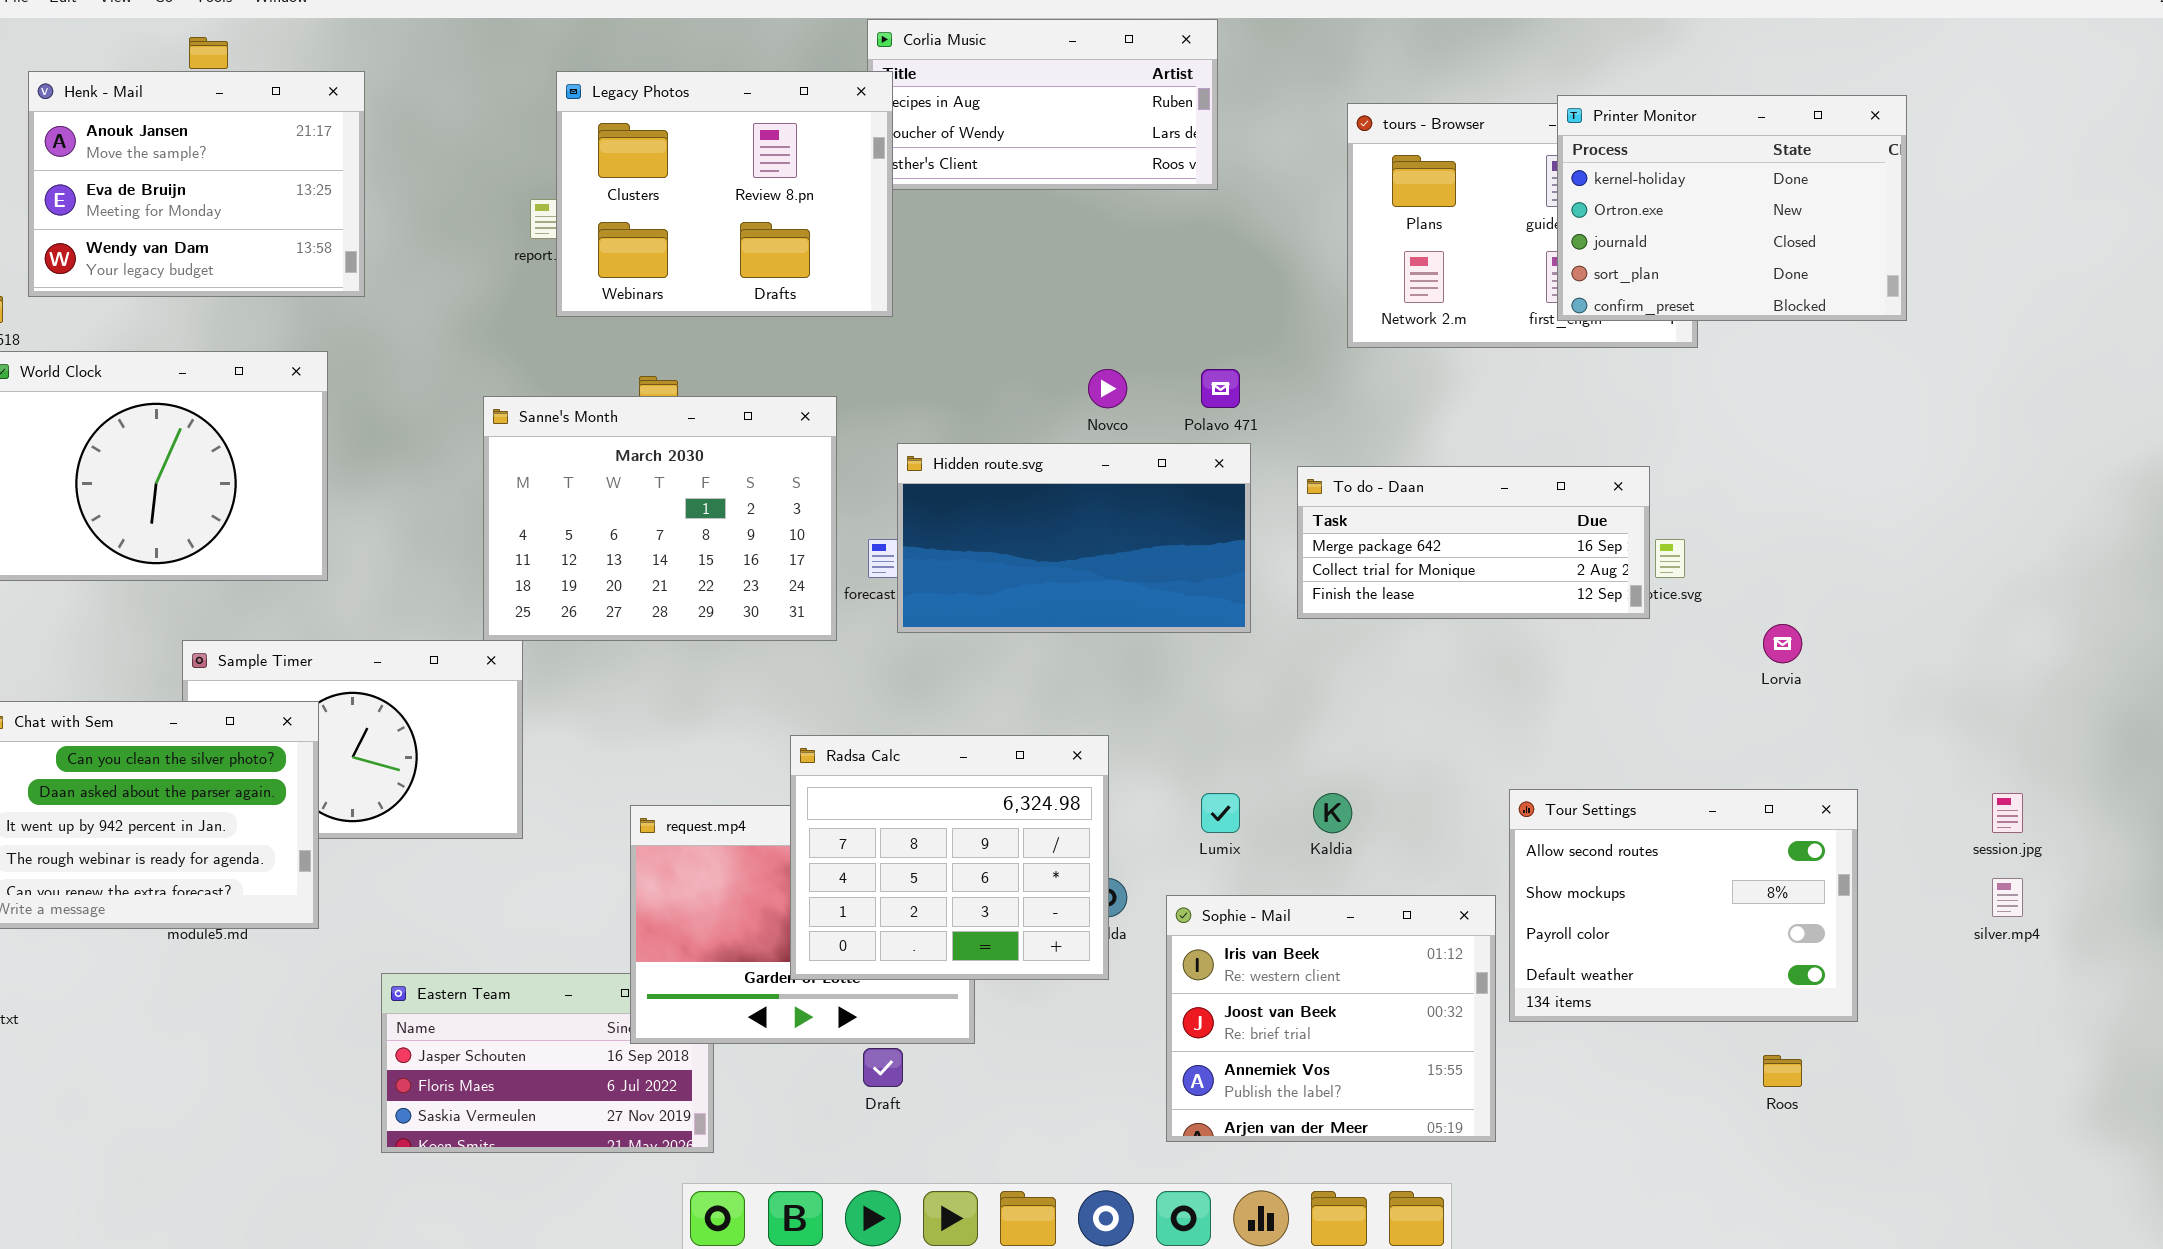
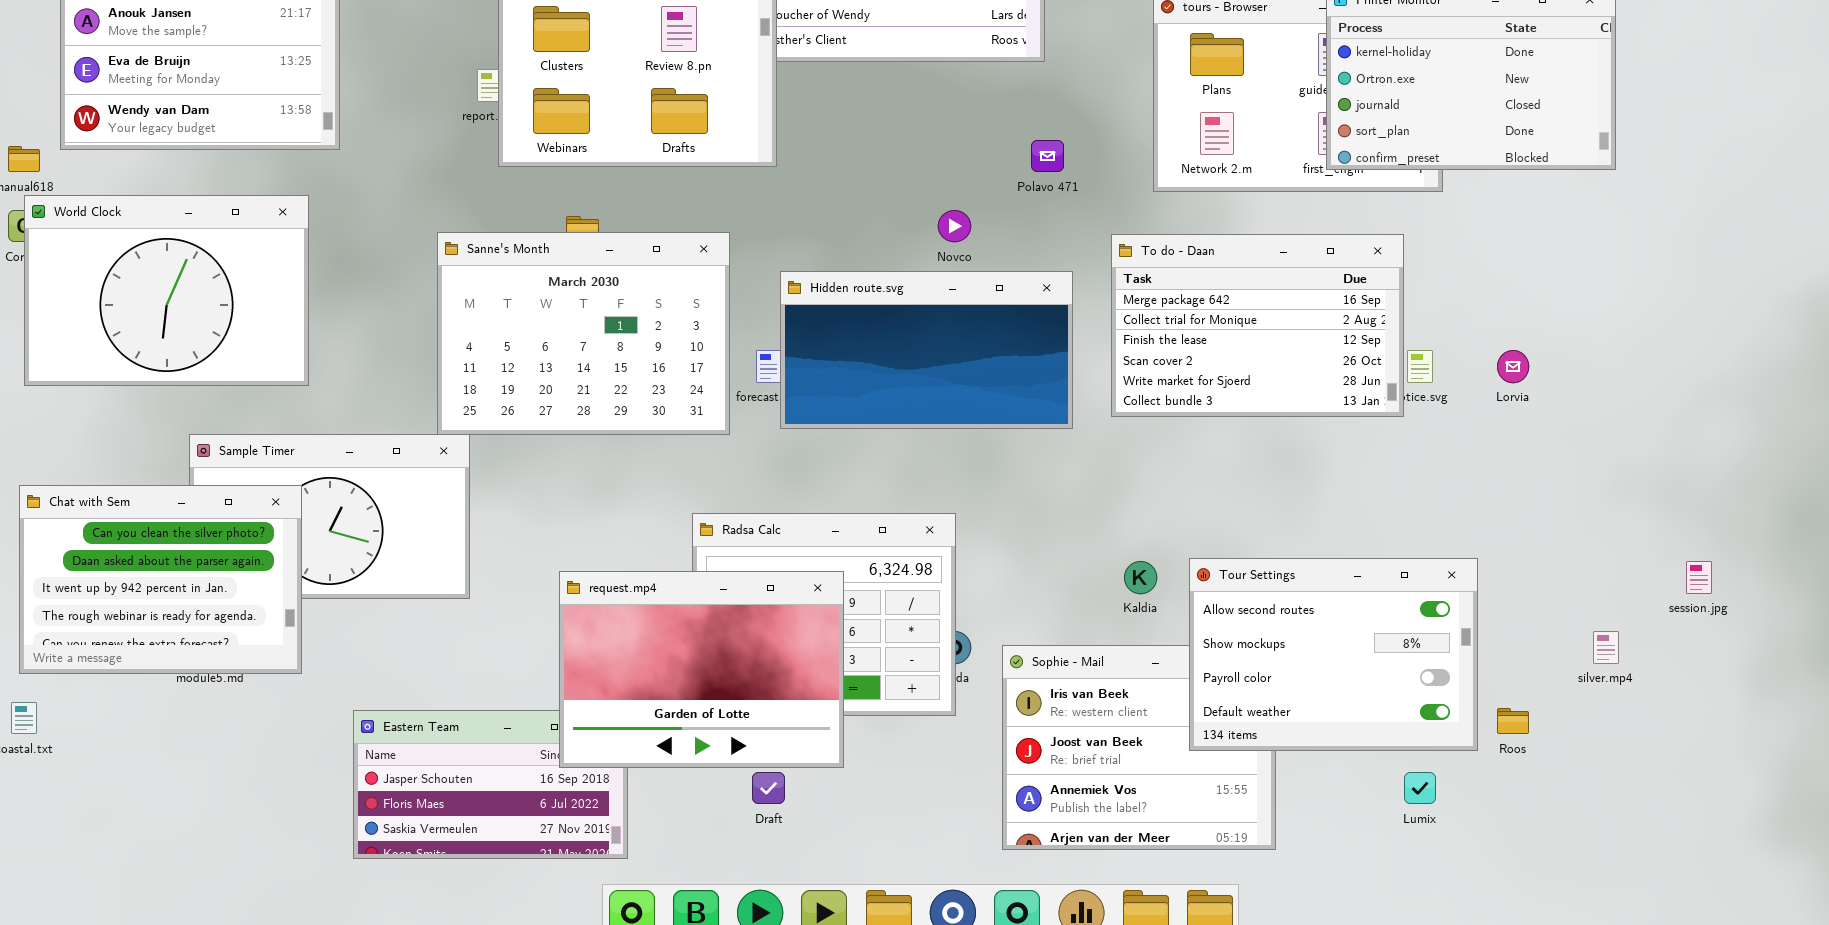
Polavo 471: [1201,369,1240,408] -> [1031,140,1064,172], moved
To do - Daan: [1297,466,1650,619] -> [1111,234,1404,417], resized
Lorvia: [1763,624,1802,663] -> [1497,350,1529,383], moved
Tour Settings: [1509,789,1858,1022] -> [1189,558,1478,751], moved
Lumix: [1201,793,1240,833] -> [1404,772,1436,804], moved
request.mp4: [630,805,975,1044] -> [559,571,844,768], raised
silver.mp4: [1992,878,2023,917] -> [1593,631,1619,664], moved
Roos: [1763,1055,1802,1087] -> [1497,708,1529,734], moved

